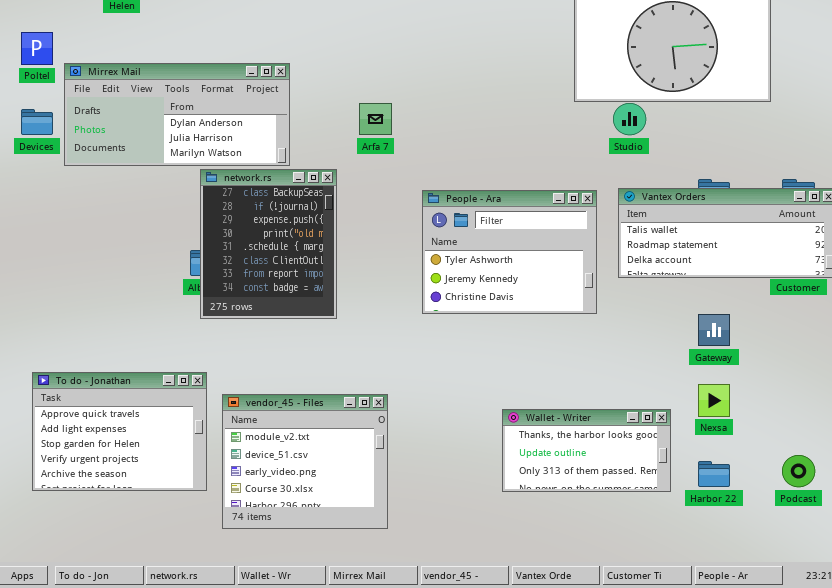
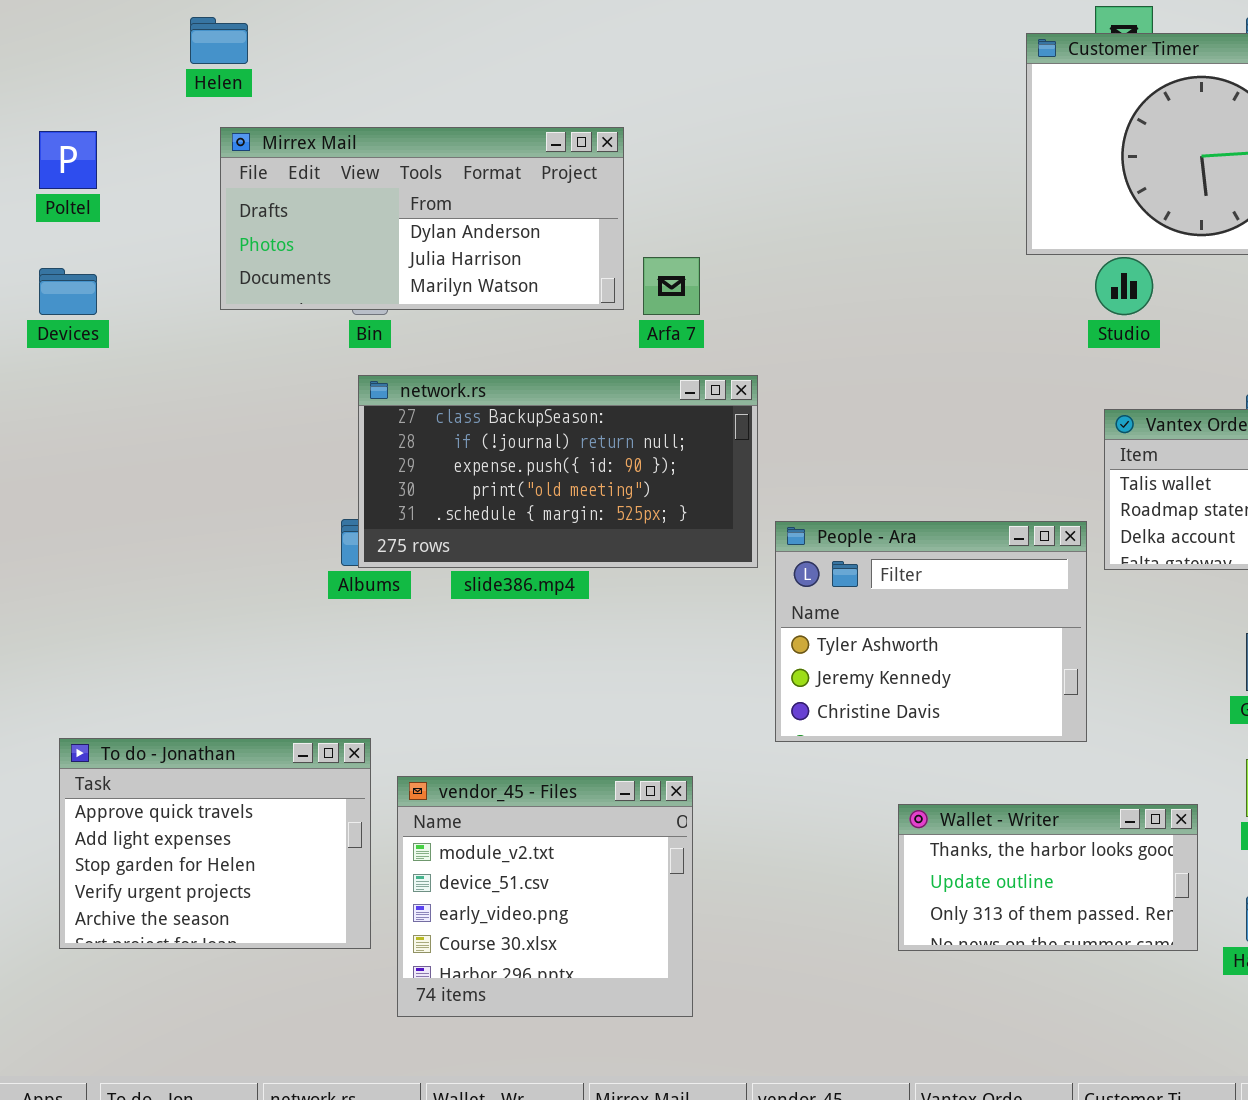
Mirrex Mail: [64,63,290,166] -> [220,127,624,310], moved
network.rs: [200,169,337,319] -> [358,375,758,568], resized
People - Ara: [422,190,597,314] -> [775,521,1087,742], moved

